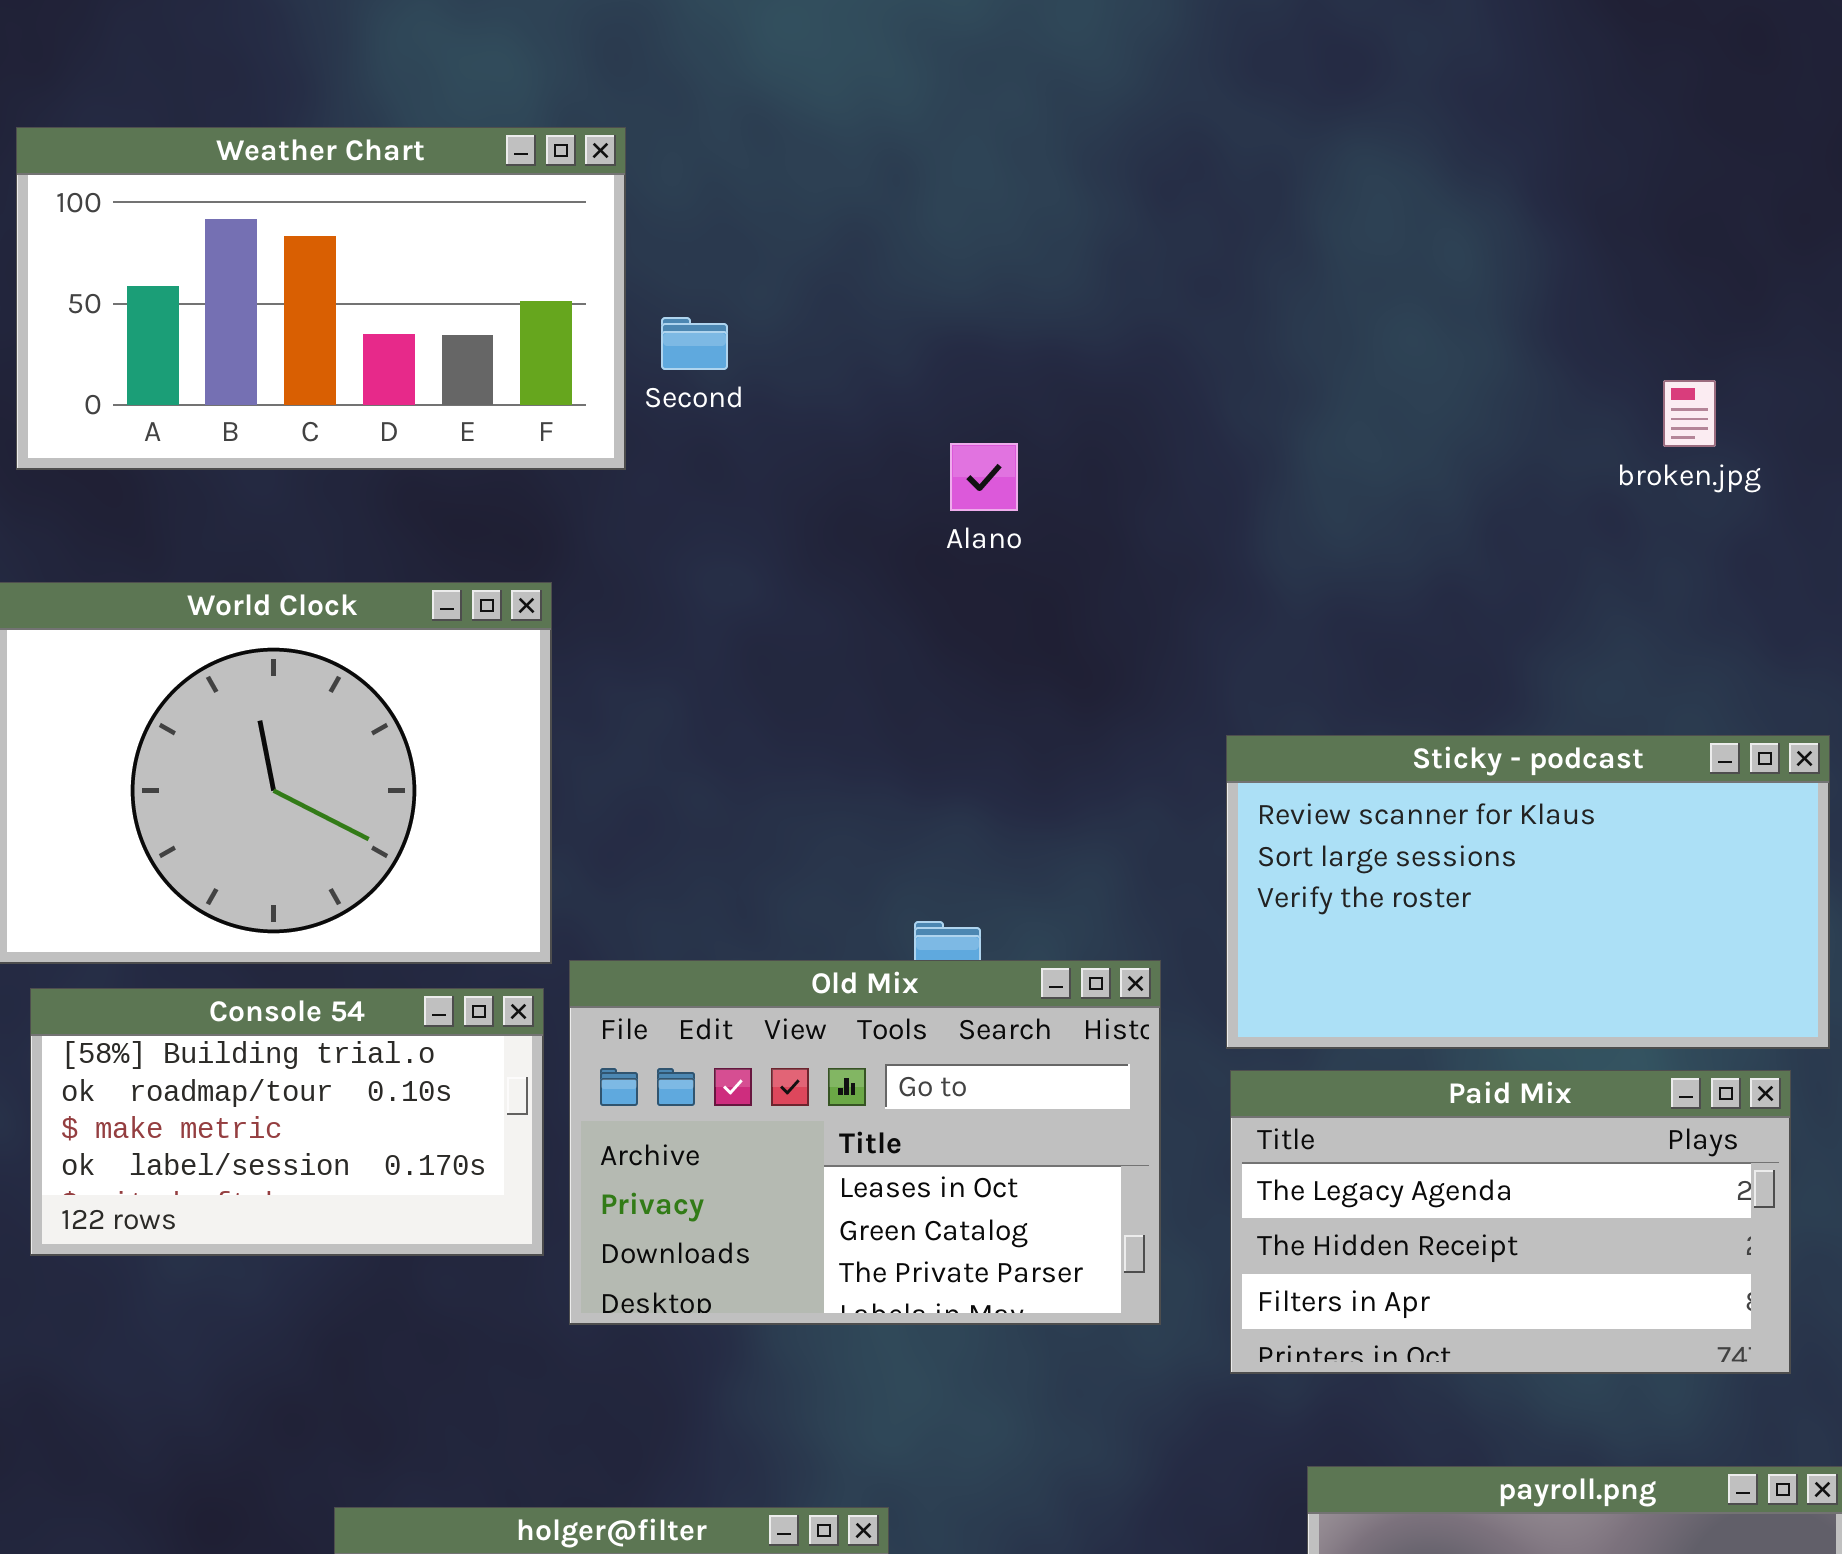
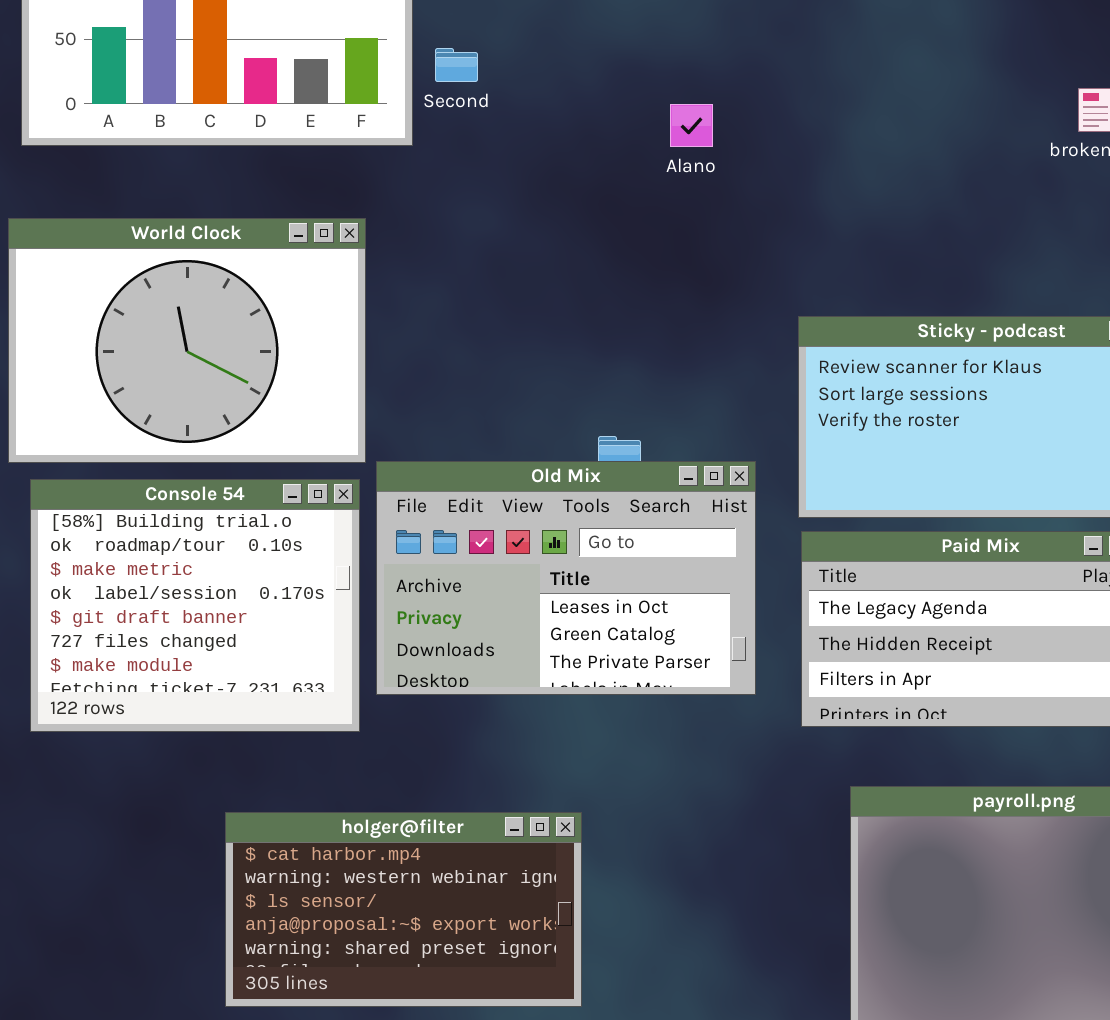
Alano: [950,443,1018,511] -> [670,104,713,147], moved
Console 54: [30,988,544,1256] -> [30,479,360,732], resized

